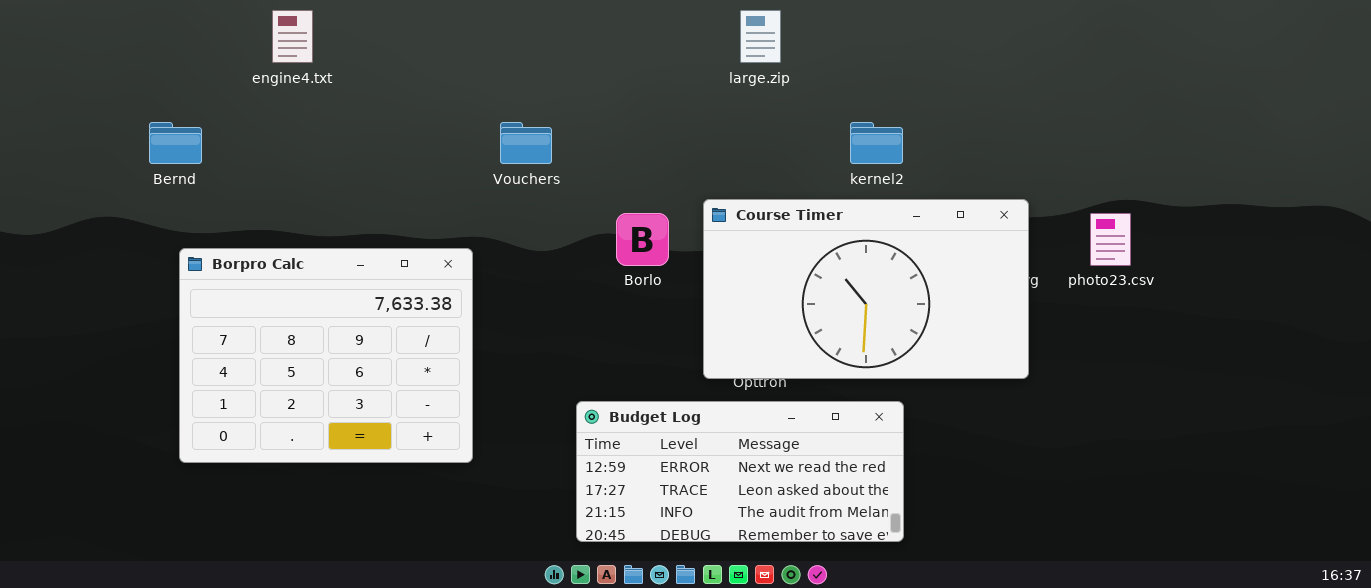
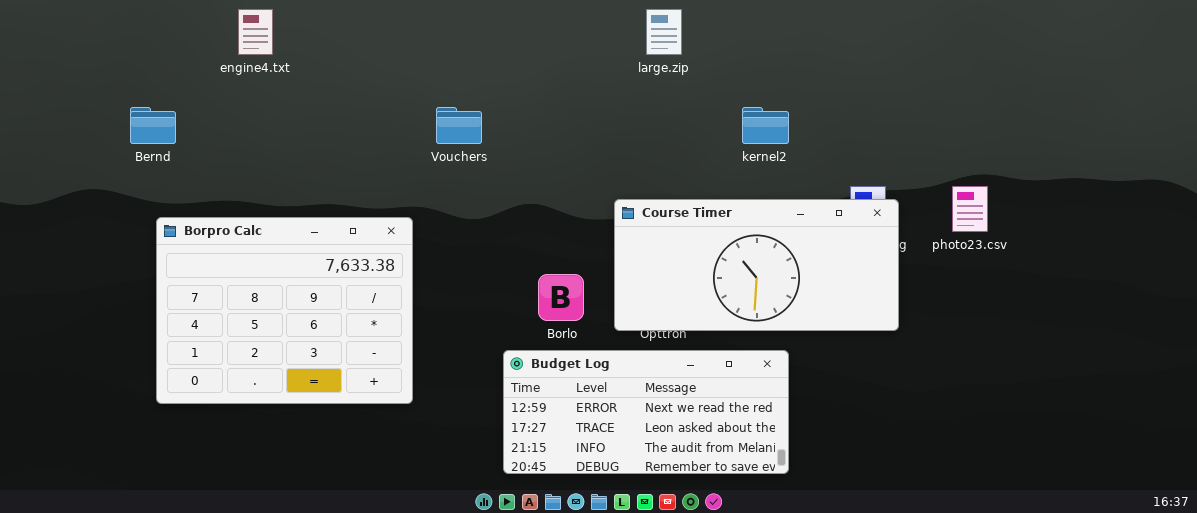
Course Timer: [703,199,1029,379] -> [614,199,899,331], resized
Borlo: [616,213,669,266] -> [538,274,584,321], moved

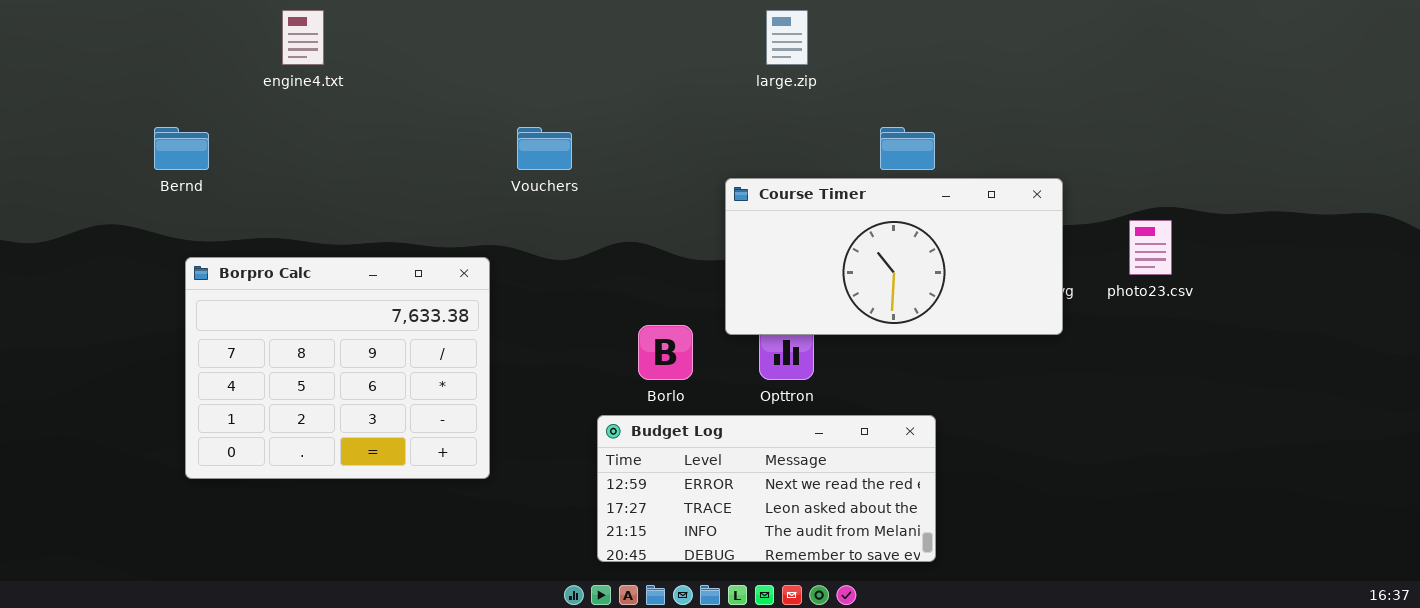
Course Timer: [614,199,899,331] -> [725,178,1063,335], moved

